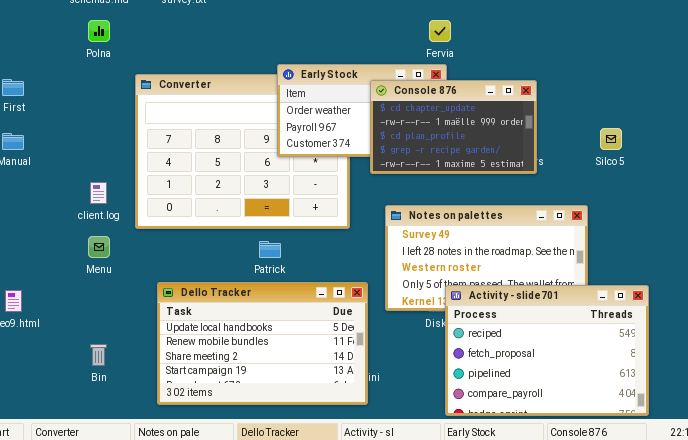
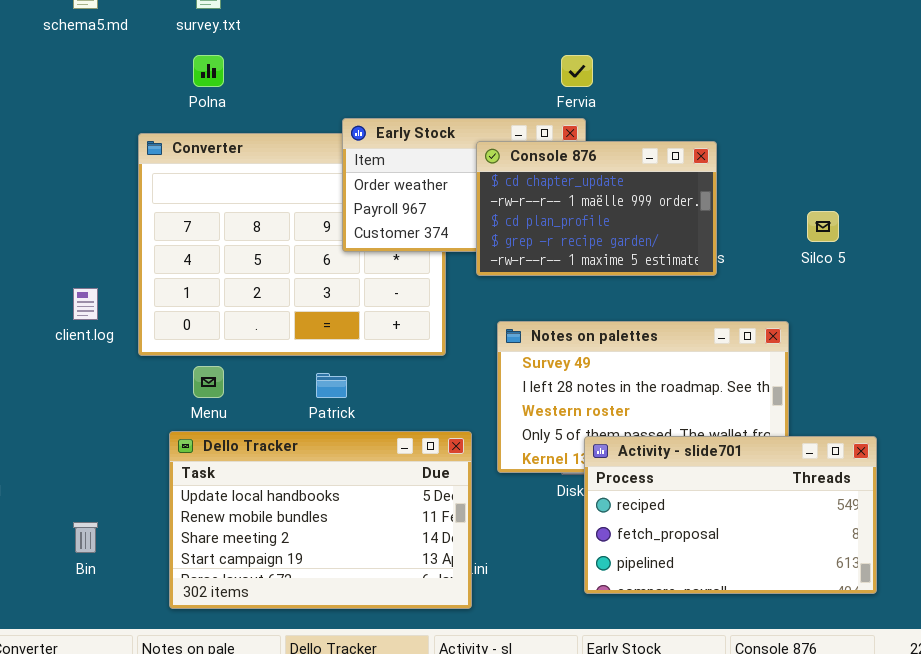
Polna: [88,20,110,42] -> [193,55,224,87], moved
Menu: [88,236,110,258] -> [193,366,224,398], moved
Activity - slide701: [445,285,649,416] -> [584,436,877,594], resized

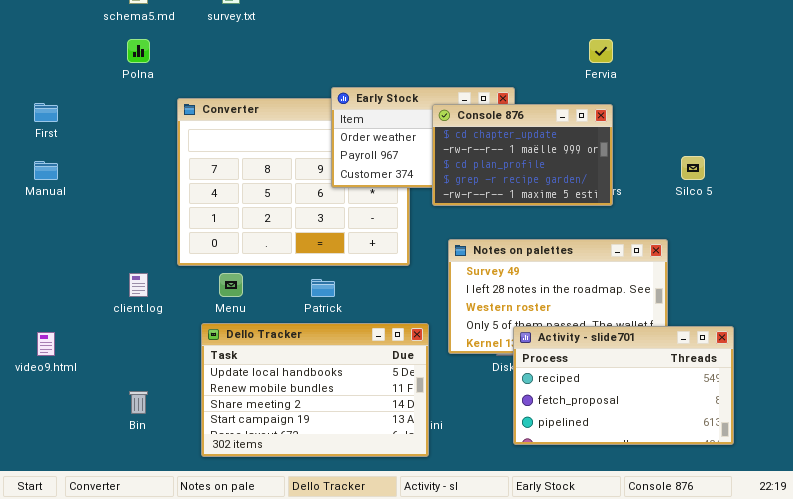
Polna: [193,55,224,87] -> [127,39,150,63], moved
Fervia: [561,55,593,87] -> [589,39,613,63], moved
client.log: [73,288,98,320] -> [129,273,148,297], moved

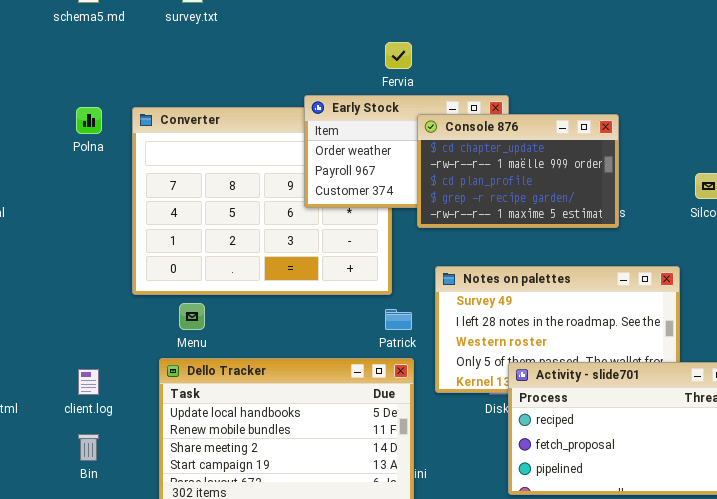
Polna: [127,39,150,63] -> [76,107,102,134], moved
Fervia: [589,39,613,63] -> [385,42,412,69], moved
client.log: [129,273,148,297] -> [78,369,99,395], moved
Patrick: [311,279,335,297] -> [385,309,412,330], moved

